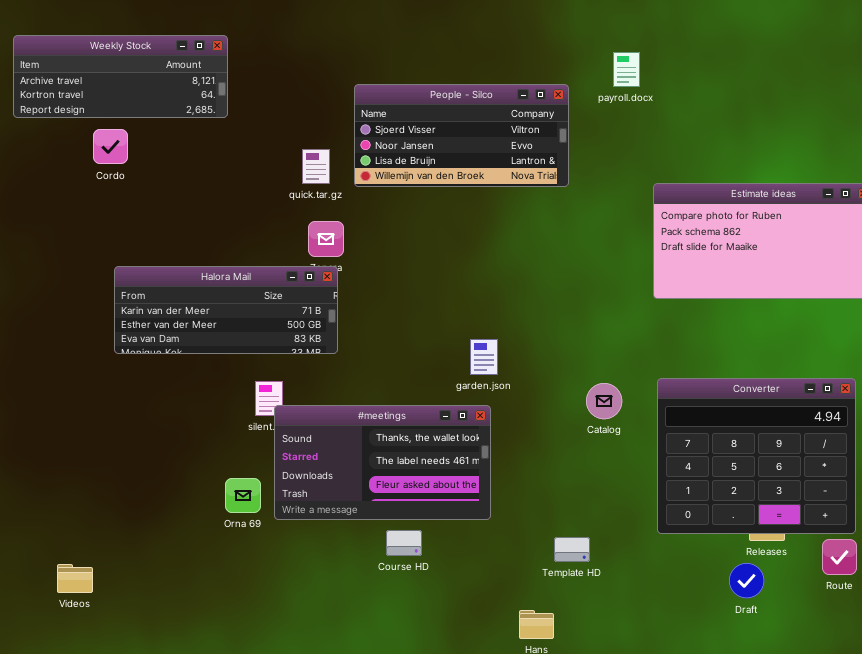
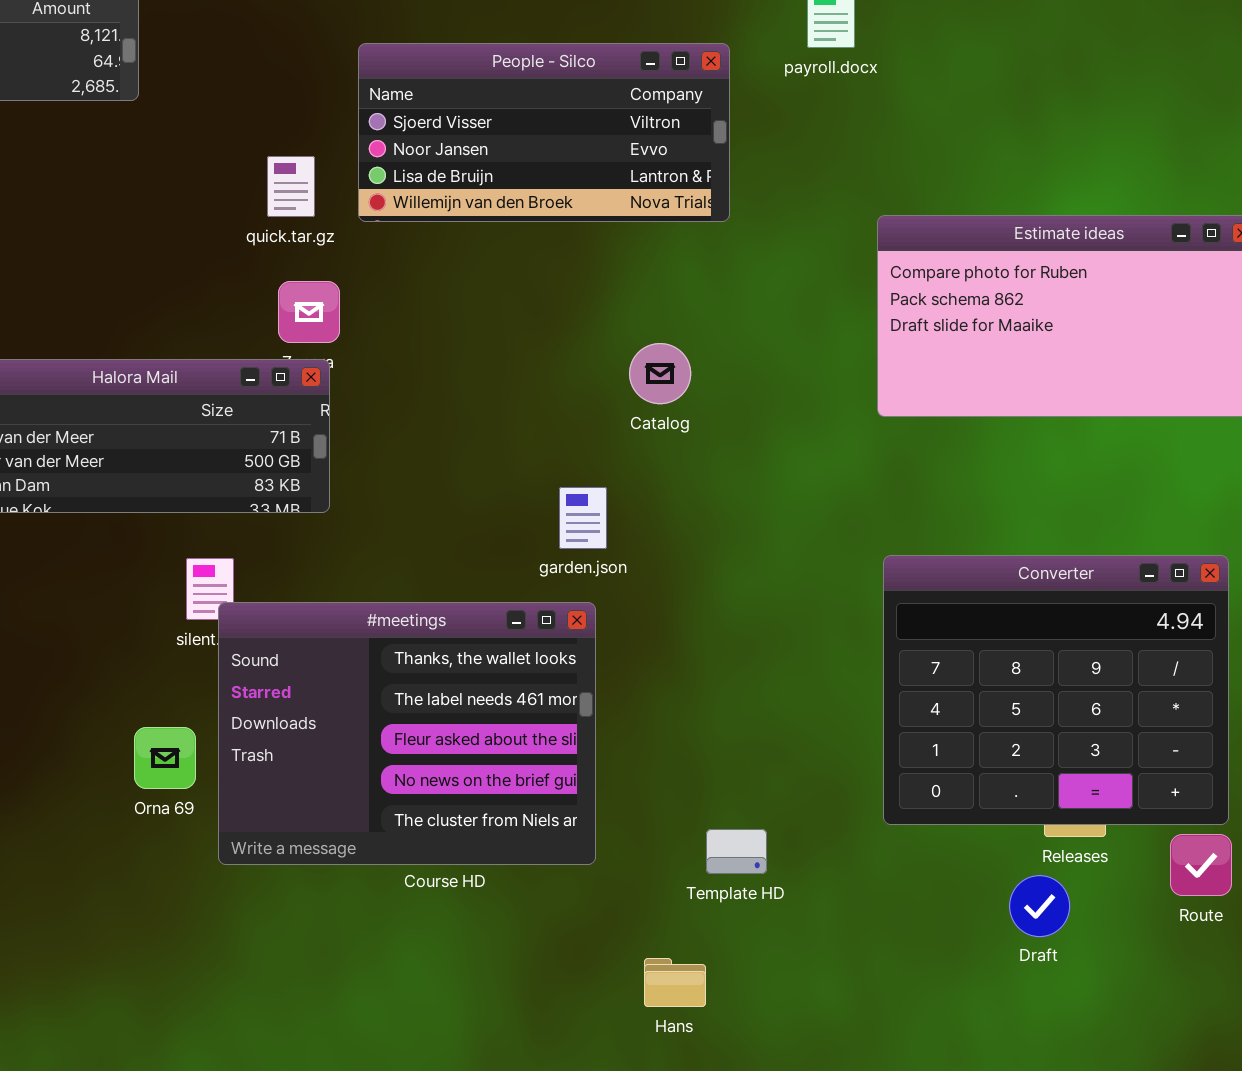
Catalog: [586,383,622,419] -> [629,343,691,404], moved
#meetings: [274,405,491,520] -> [218,602,596,865], resized

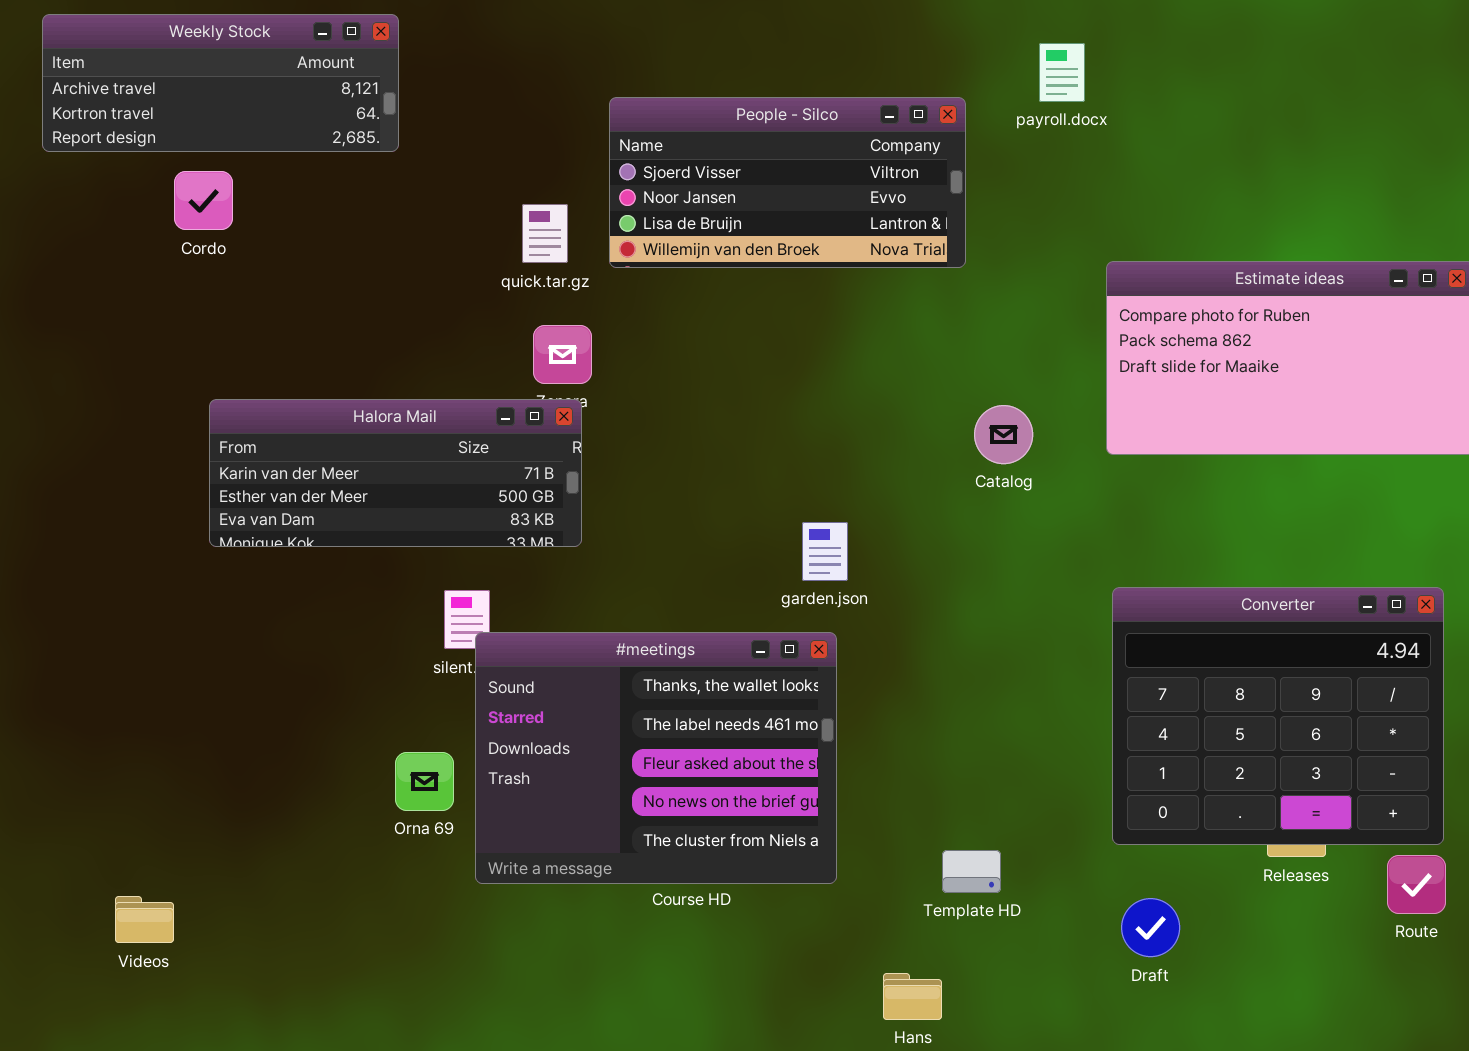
Catalog: [629,343,691,404] -> [974,405,1033,464], moved
Draft: [1009,875,1070,937] -> [1121,898,1180,957], moved

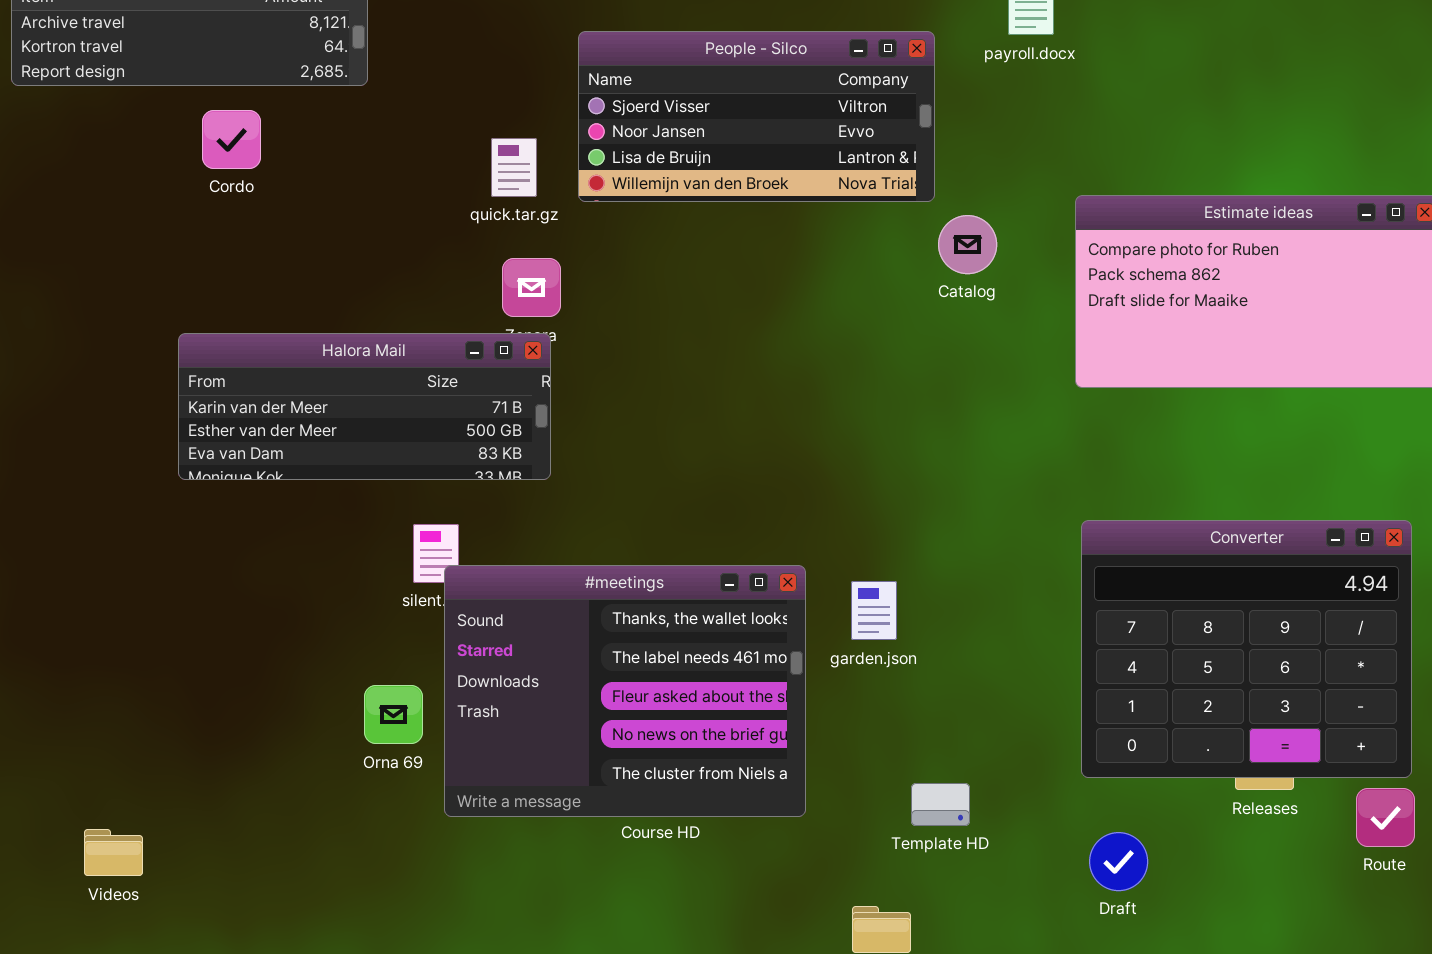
Cordo: [174,171,233,230] -> [202,110,261,169], moved
Catalog: [974,405,1033,464] -> [938,215,997,274], moved
garden.json: [802,522,848,581] -> [851,581,897,640], moved

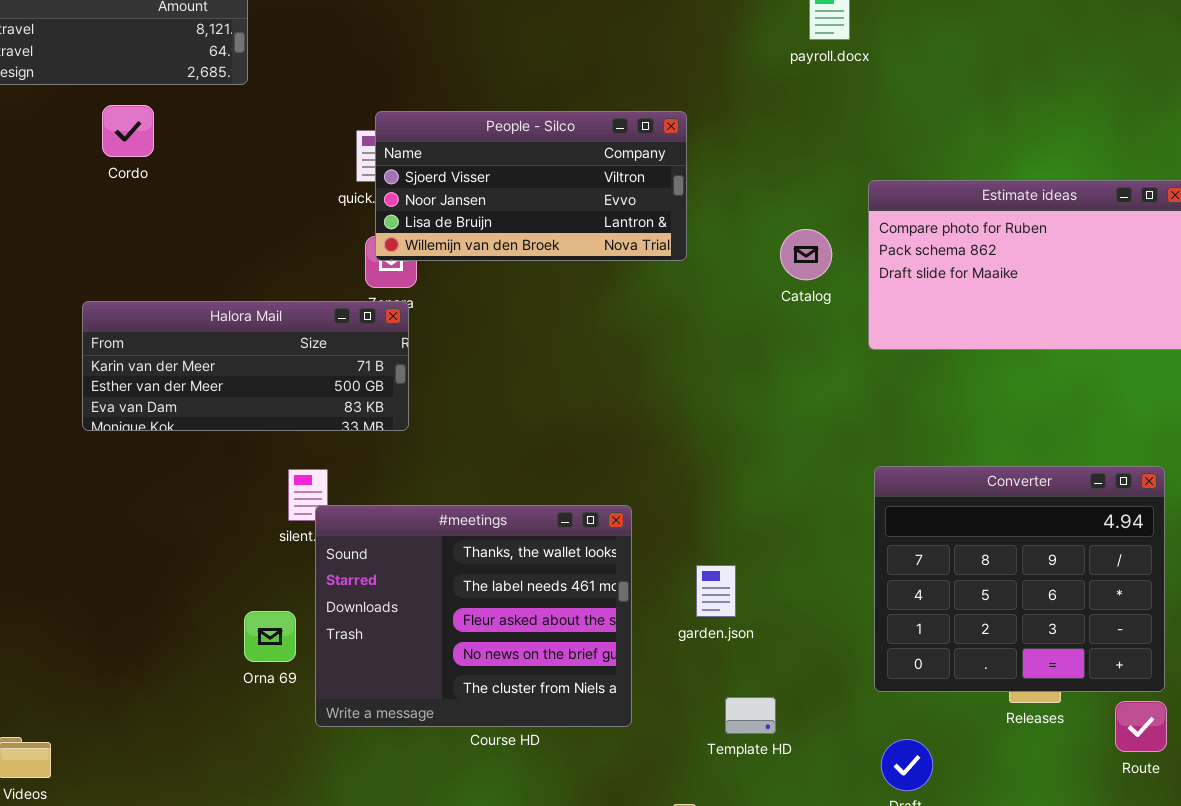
People - Silco: [578,31,935,202] -> [375,111,687,261], moved
Catalog: [938,215,997,274] -> [780,229,832,280], moved
garden.json: [851,581,897,640] -> [696,565,736,617], moved

